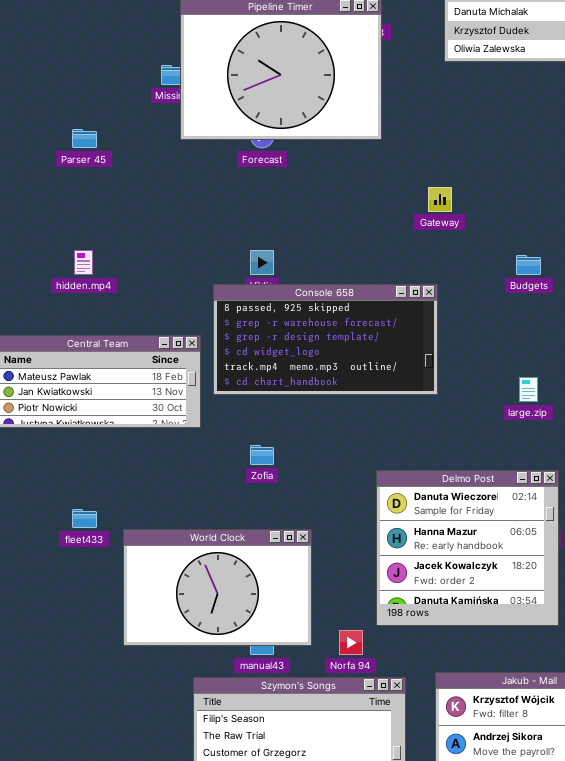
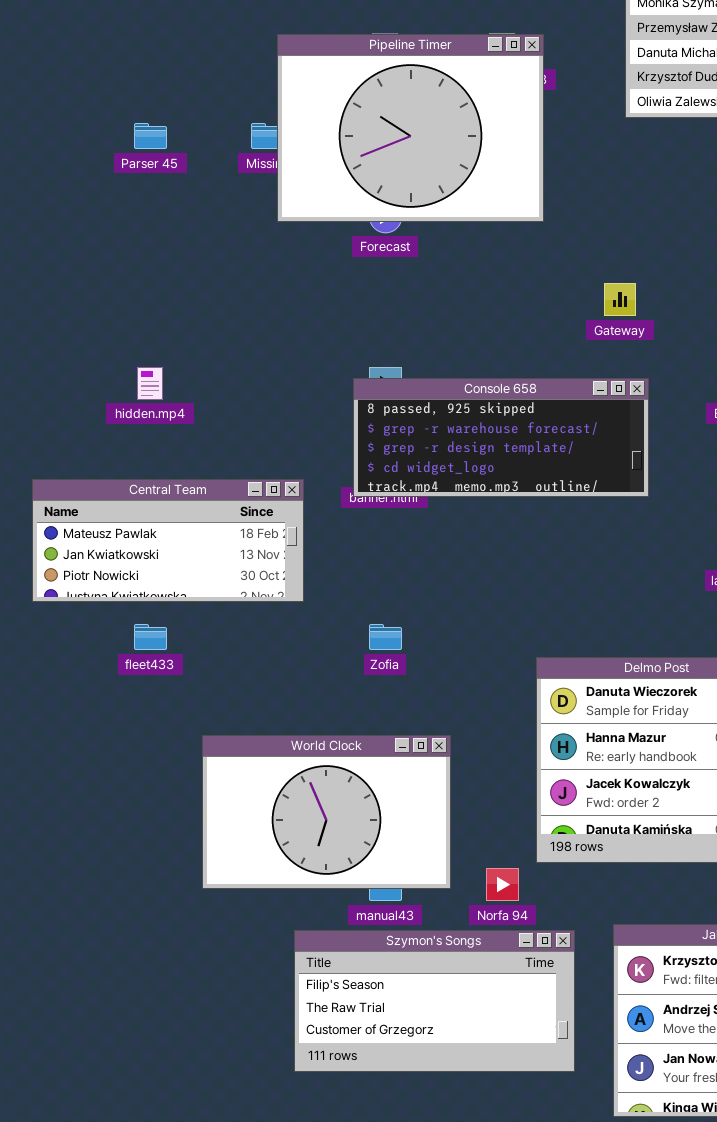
Parser 45: [72,129,97,148] -> [134,123,167,149], moved
Console 658: [213,284,438,395] -> [353,378,649,497], moved, resized
fleet433: [72,509,97,528] -> [134,624,167,650], moved

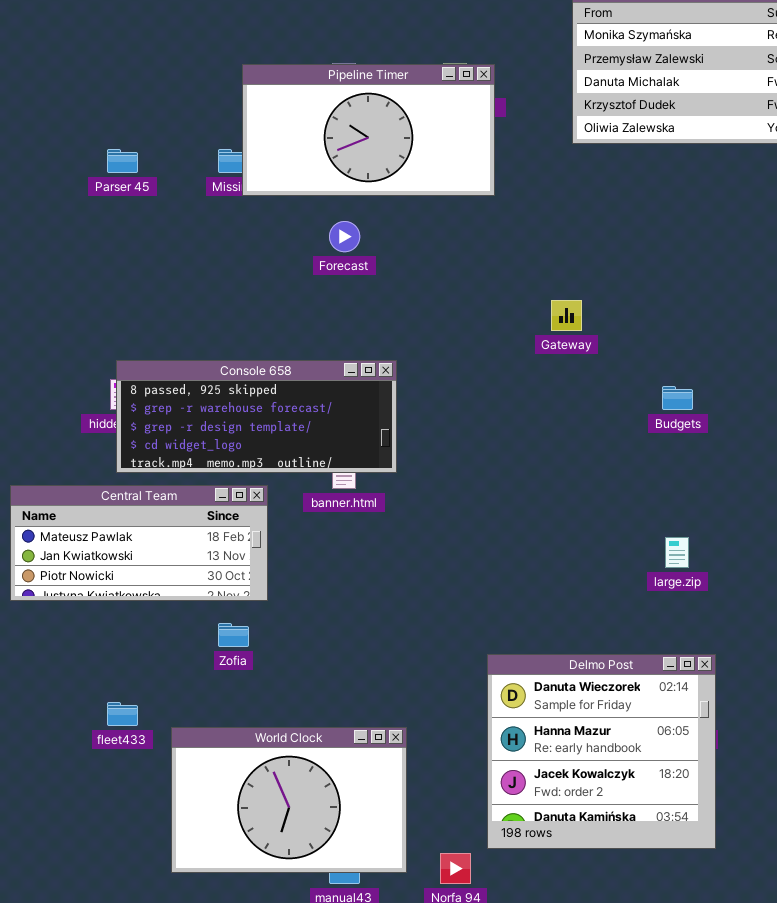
Pipeline Timer: [277,34,544,222] -> [242,64,495,196], resized
Console 658: [353,378,649,497] -> [116,360,397,473], moved
fleet433: [134,624,167,650] -> [107,702,138,726], moved
Zofia: [369,624,402,650] -> [218,623,249,647], moved

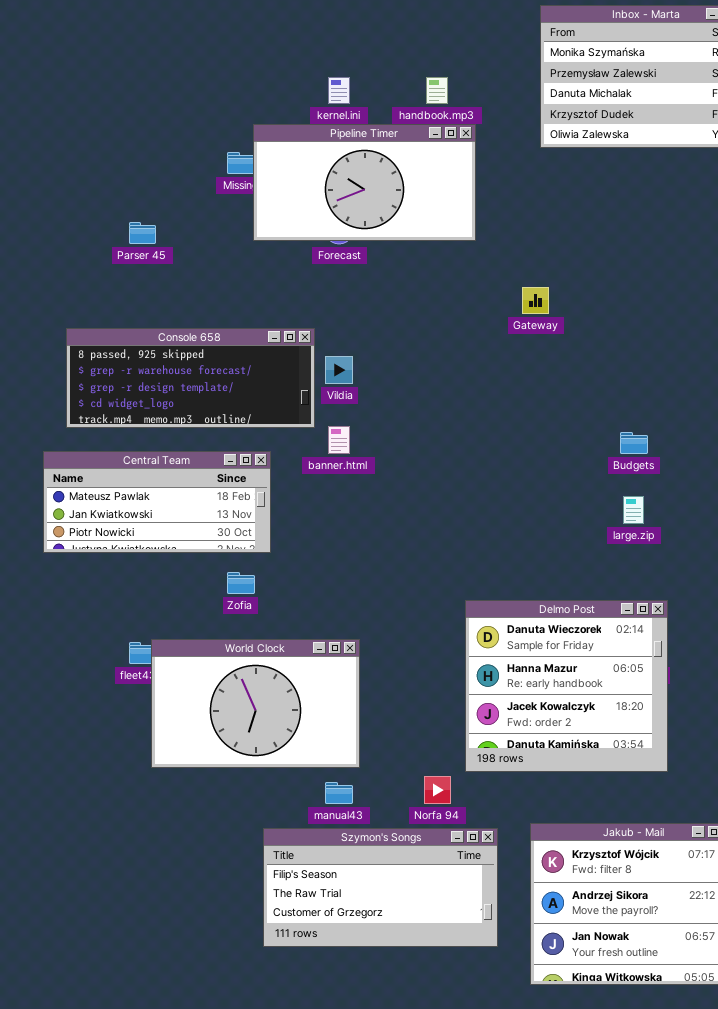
Pipeline Timer: [242,64,495,196] -> [253,124,476,241], moved
Parser 45: [107,149,138,173] -> [129,222,156,244], moved
Console 658: [116,360,397,473] -> [66,328,315,428], moved
Budgets: [662,386,693,410] -> [620,432,648,454], moved
World Clock: [171,727,407,873] -> [151,639,360,768], moved

